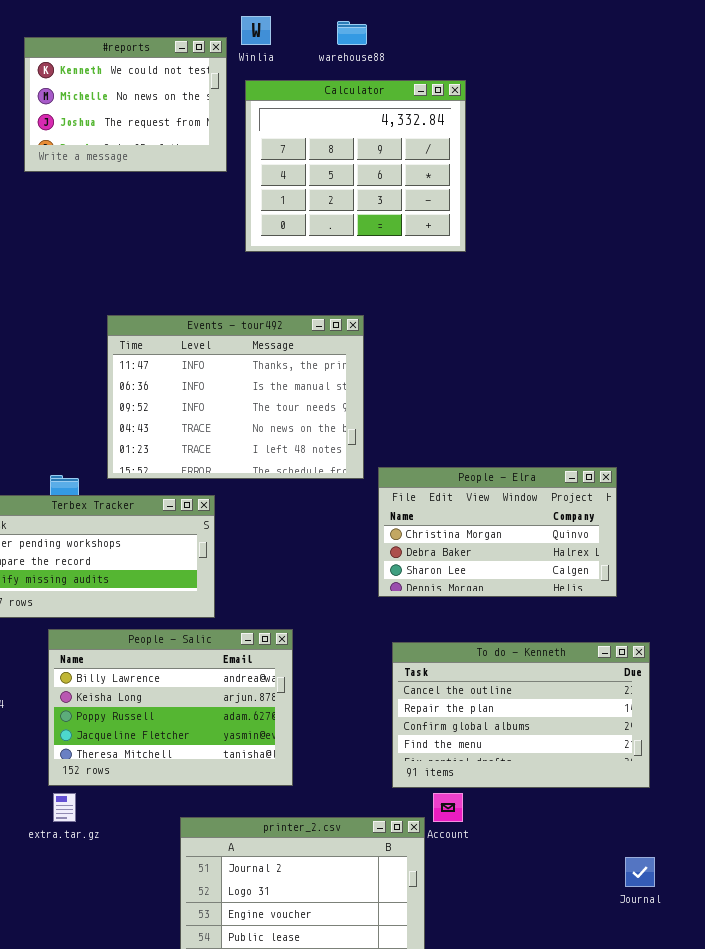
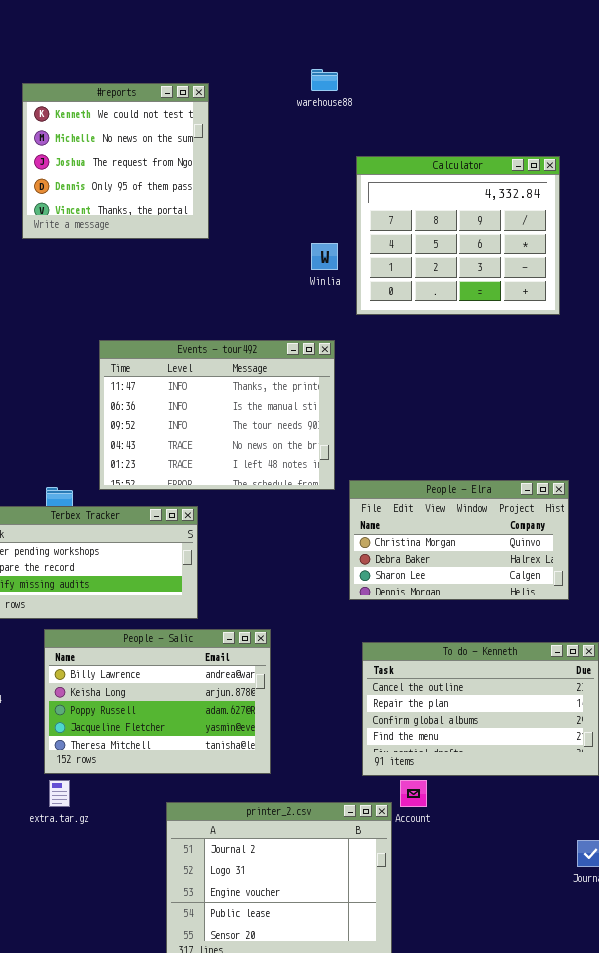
Winlia: [241,16,271,45] -> [311,243,338,270], moved
#reports: [24,37,227,172] -> [22,83,209,239], resized
Calculator: [245,80,466,252] -> [356,156,560,315], moved

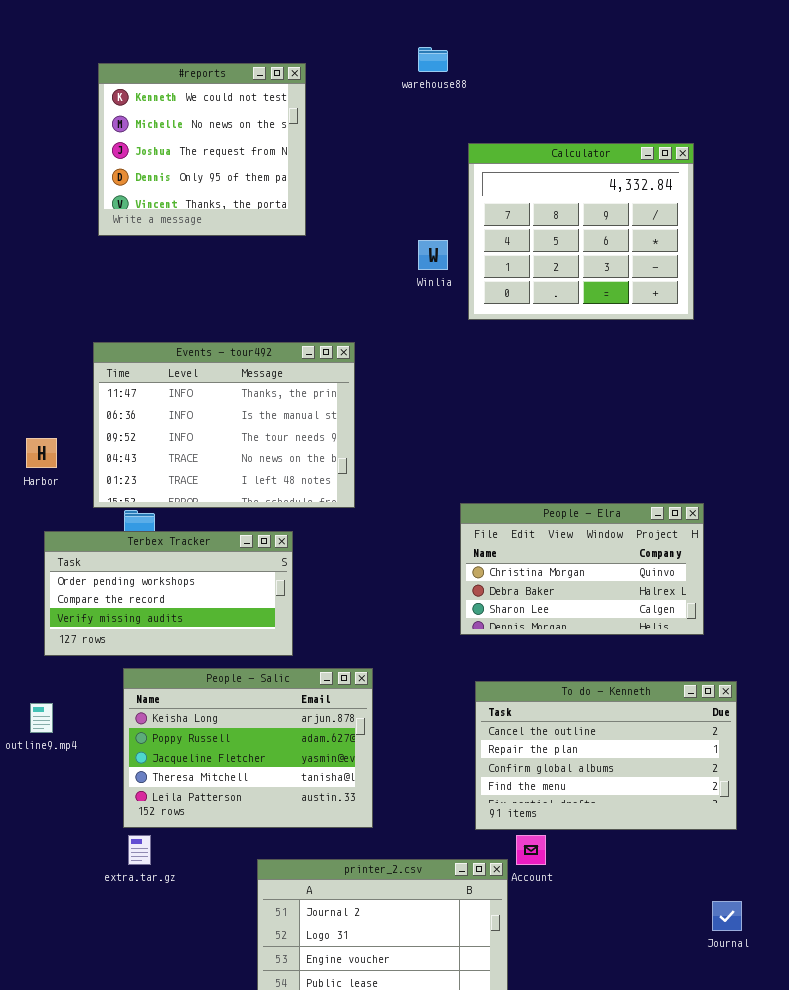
Events - tour492: [99,340,335,490] -> [93,342,355,508], moved
People - Salic: [44,629,271,774] -> [123,668,373,828], scrolled down 1 row

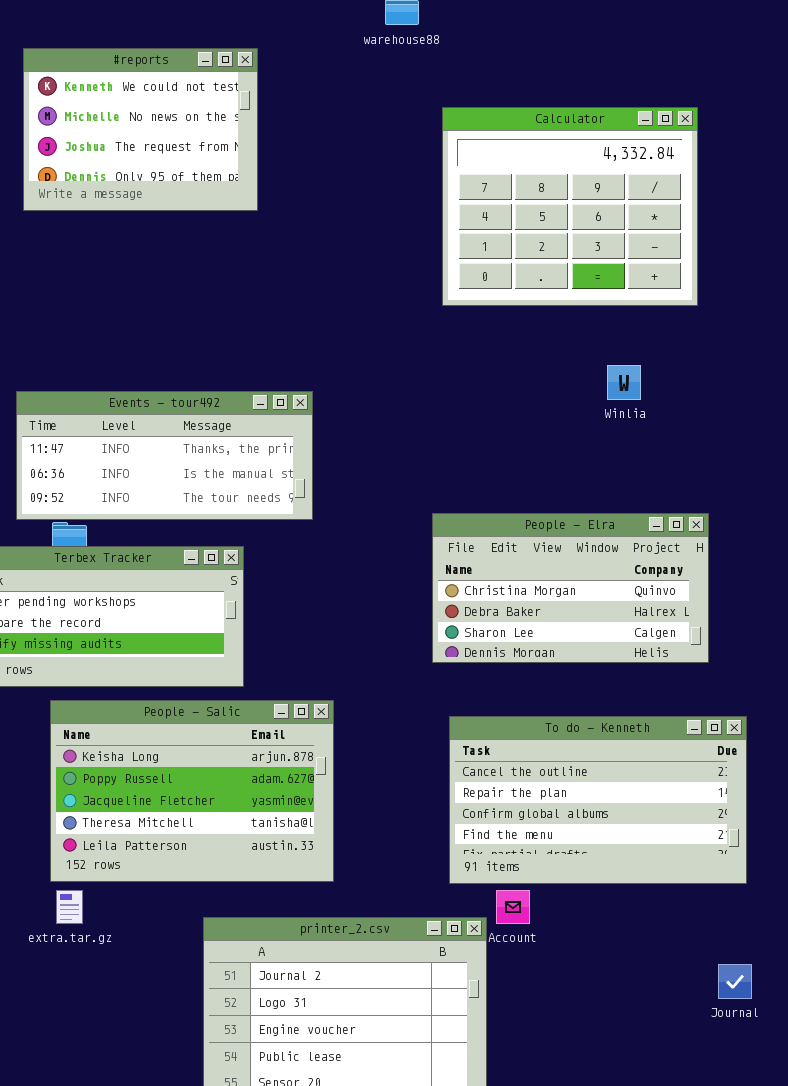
#reports: [98,63,306,236] -> [23,48,258,211], resized
Winlia: [418,240,448,270] -> [607,365,641,400], moved
Events - tour492: [93,342,355,508] -> [16,391,313,520], resized

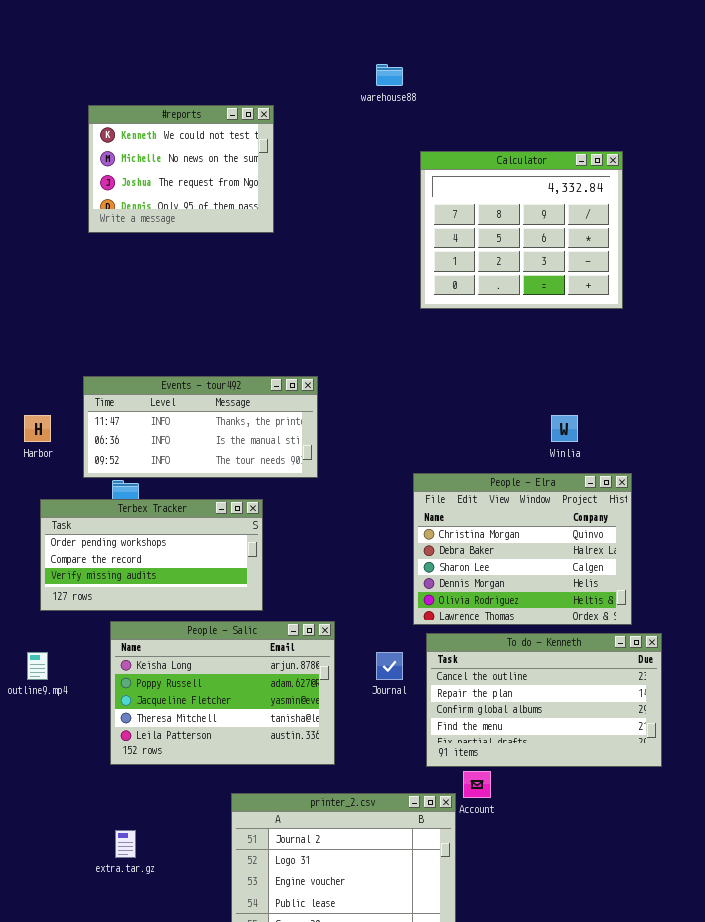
Winlia: [607,365,641,400] -> [551,415,578,442], moved
People - Elra: [432,513,709,663] -> [413,473,632,625], resized
extra.tar.gz: [56,890,83,924] -> [115,830,136,858], moved
Journal: [718,964,752,999] -> [376,652,403,680], moved

